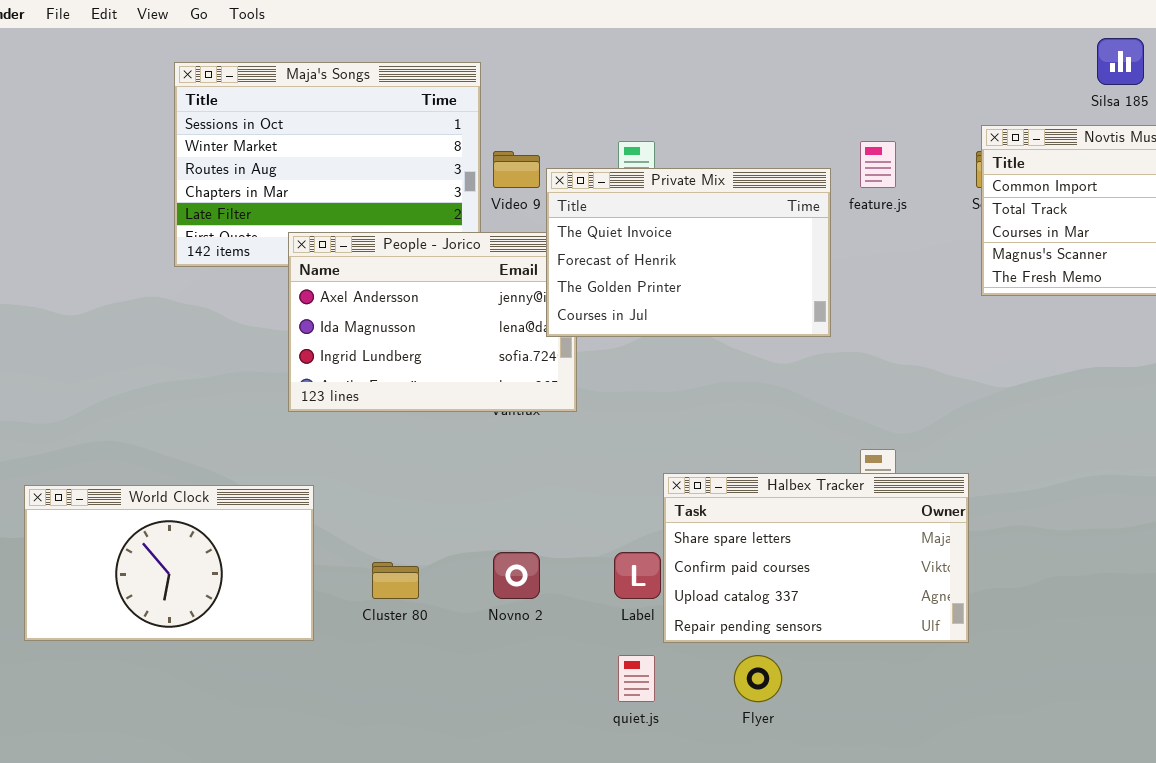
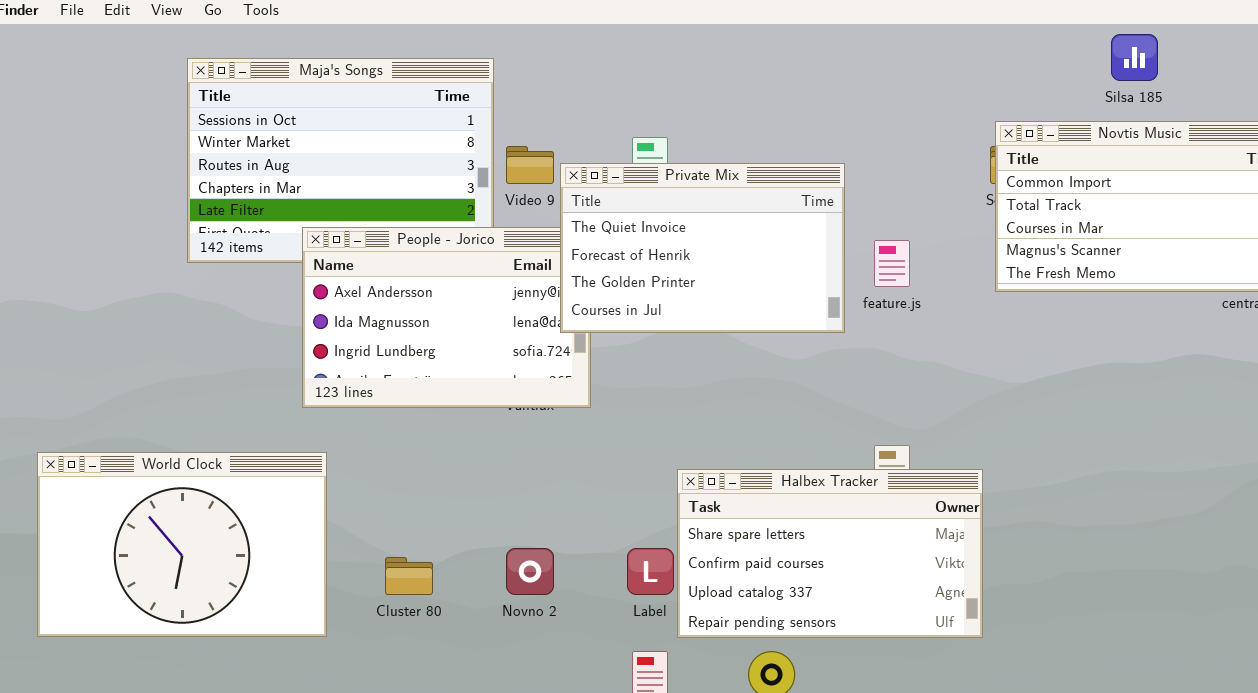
feature.js: [860,141,896,188] -> [874,240,910,287], moved
World Clock: [24,485,314,641] -> [37,452,327,637], resized

